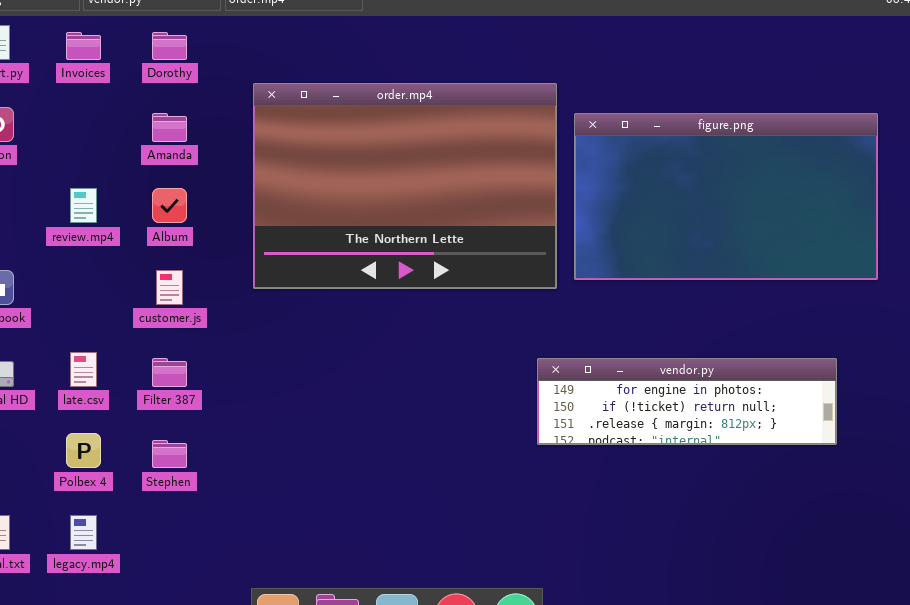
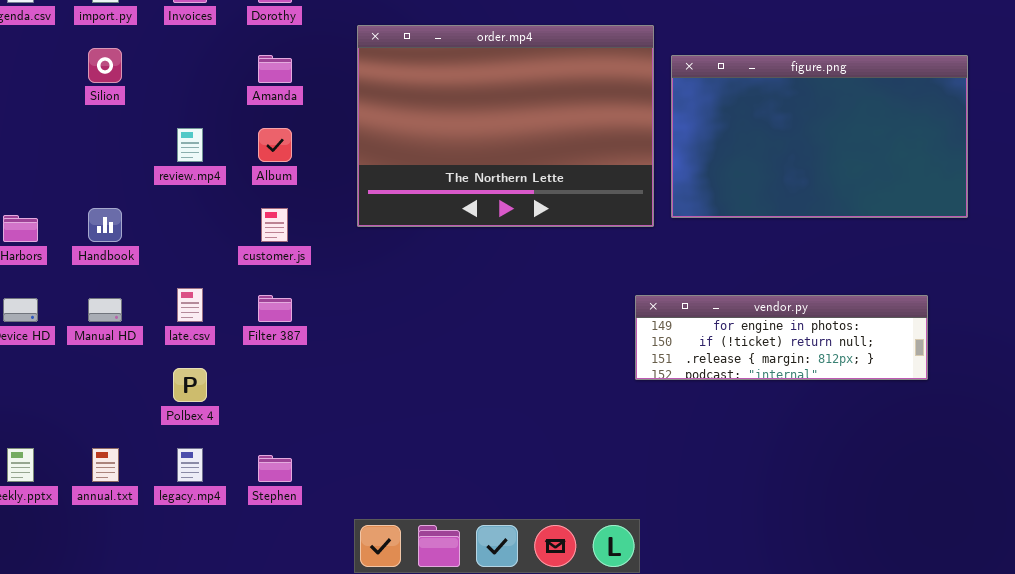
Stephen: [152,440,187,468] -> [258,455,292,482], moved

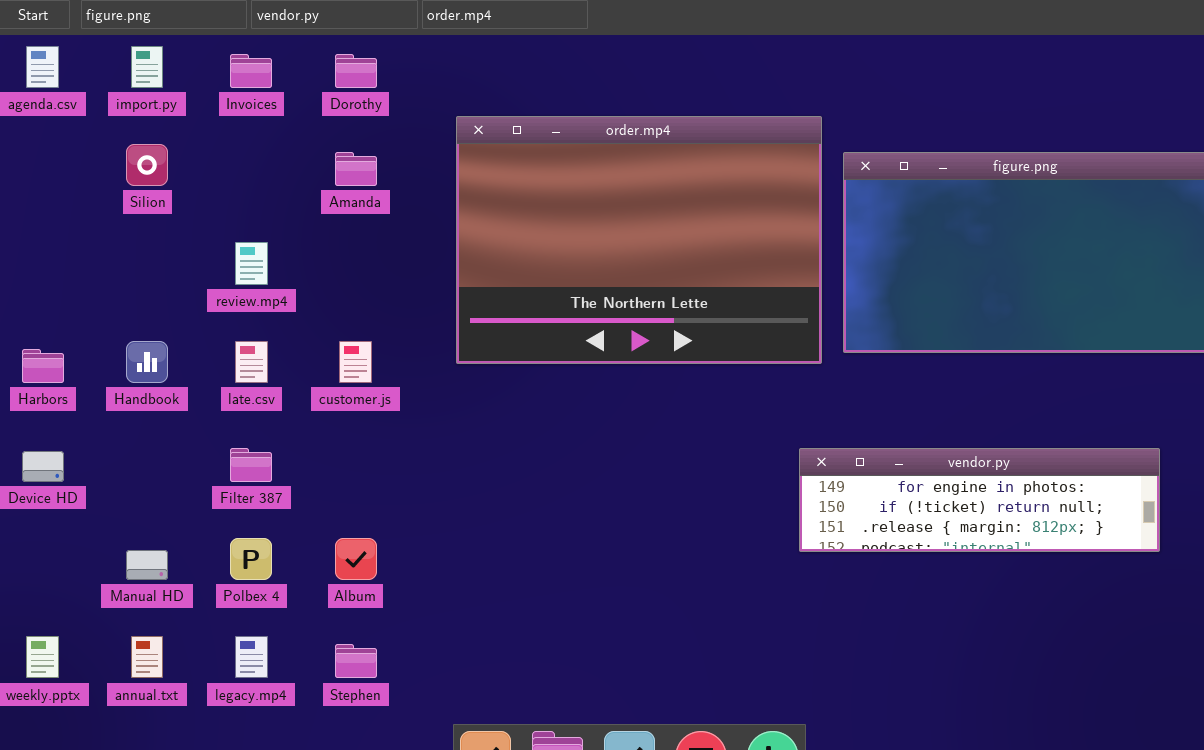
Album: [258,128,292,162] -> [335,538,377,580], moved
late.csv: [177,288,203,322] -> [235,341,268,383], moved
Filter 387: [258,295,292,322] -> [230,448,272,482], moved
Manual HD: [88,298,122,322] -> [126,550,168,580], moved

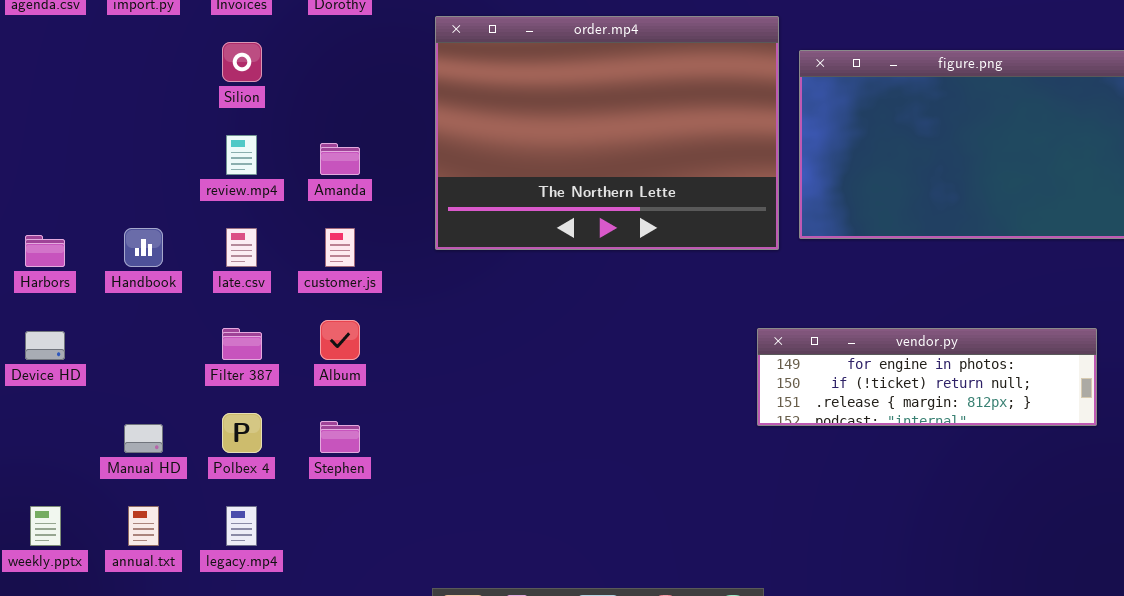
Silion: [126,144,168,186] -> [222,42,262,82], moved
Amanda: [335,152,377,186] -> [320,143,360,175], moved
Album: [335,538,377,580] -> [320,320,360,360], moved
Stephen: [335,644,377,678] -> [320,421,360,453], moved

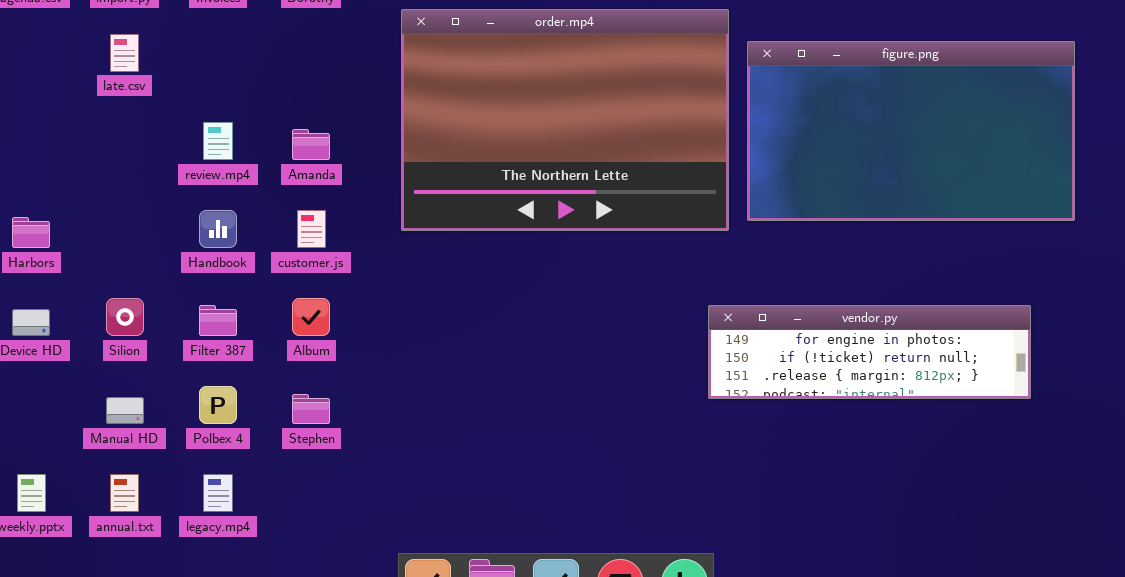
Silion: [222,42,262,82] -> [106,298,144,336], moved
Handbook: [124,228,163,267] -> [199,210,237,248], moved
late.csv: [226,228,257,267] -> [110,34,139,72], moved

